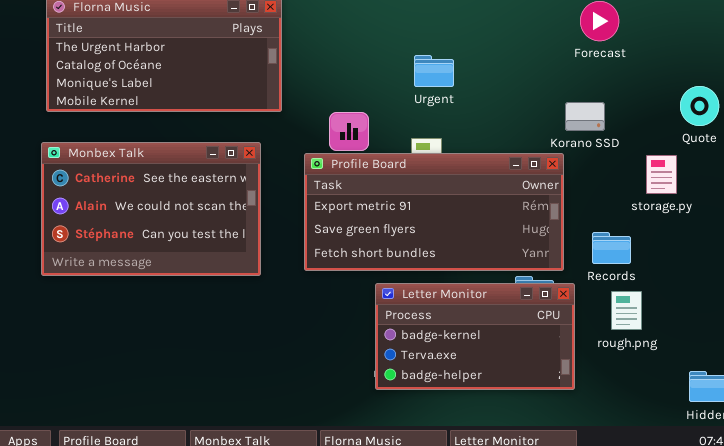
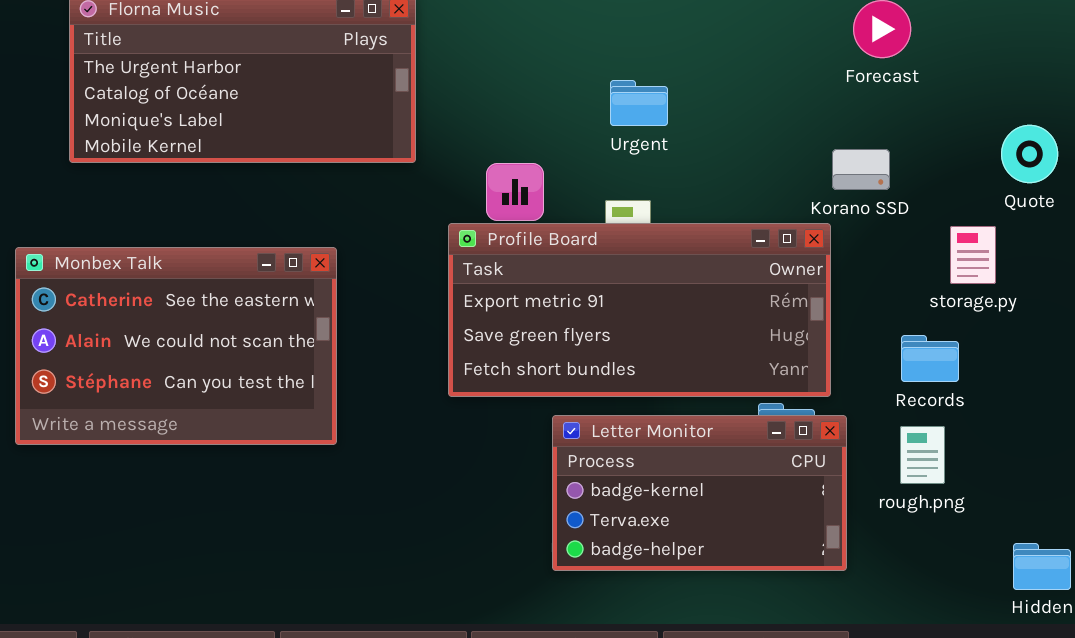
Monbex Talk: [41,142,261,276] -> [15,247,337,445], moved
Records: [592,232,631,264] -> [901,335,959,382], moved

